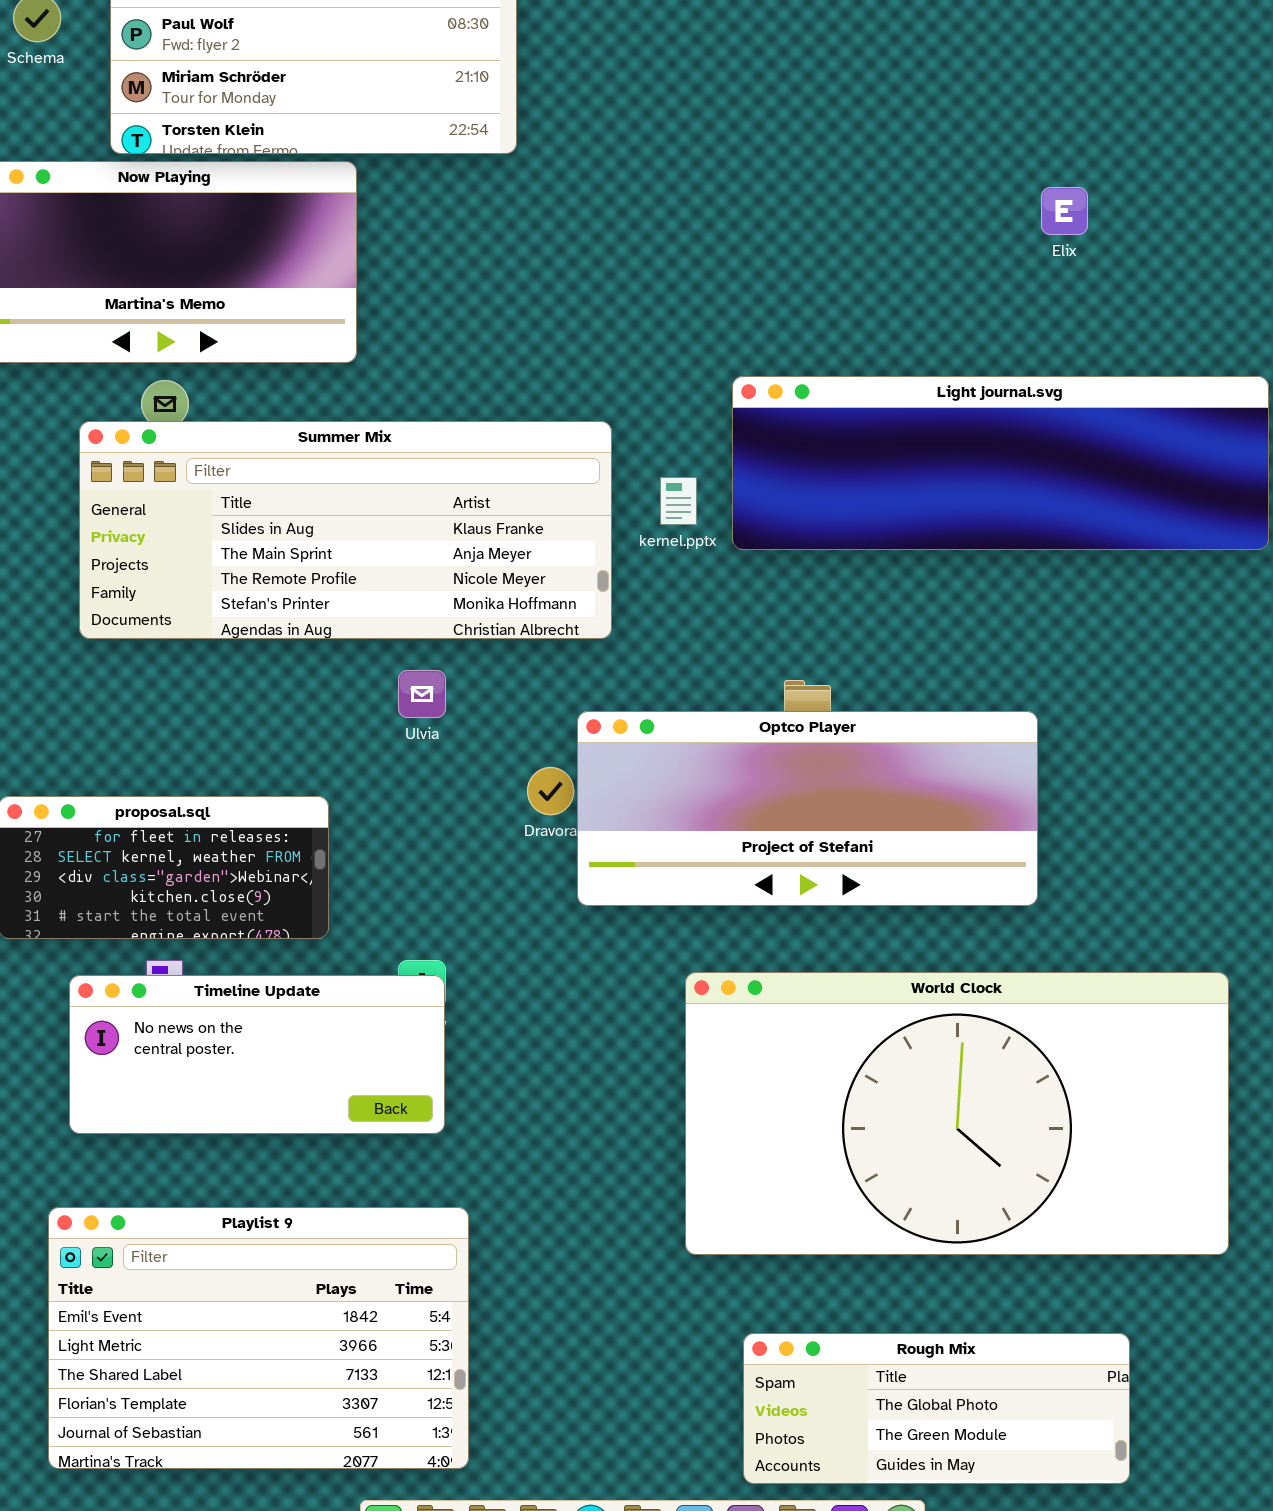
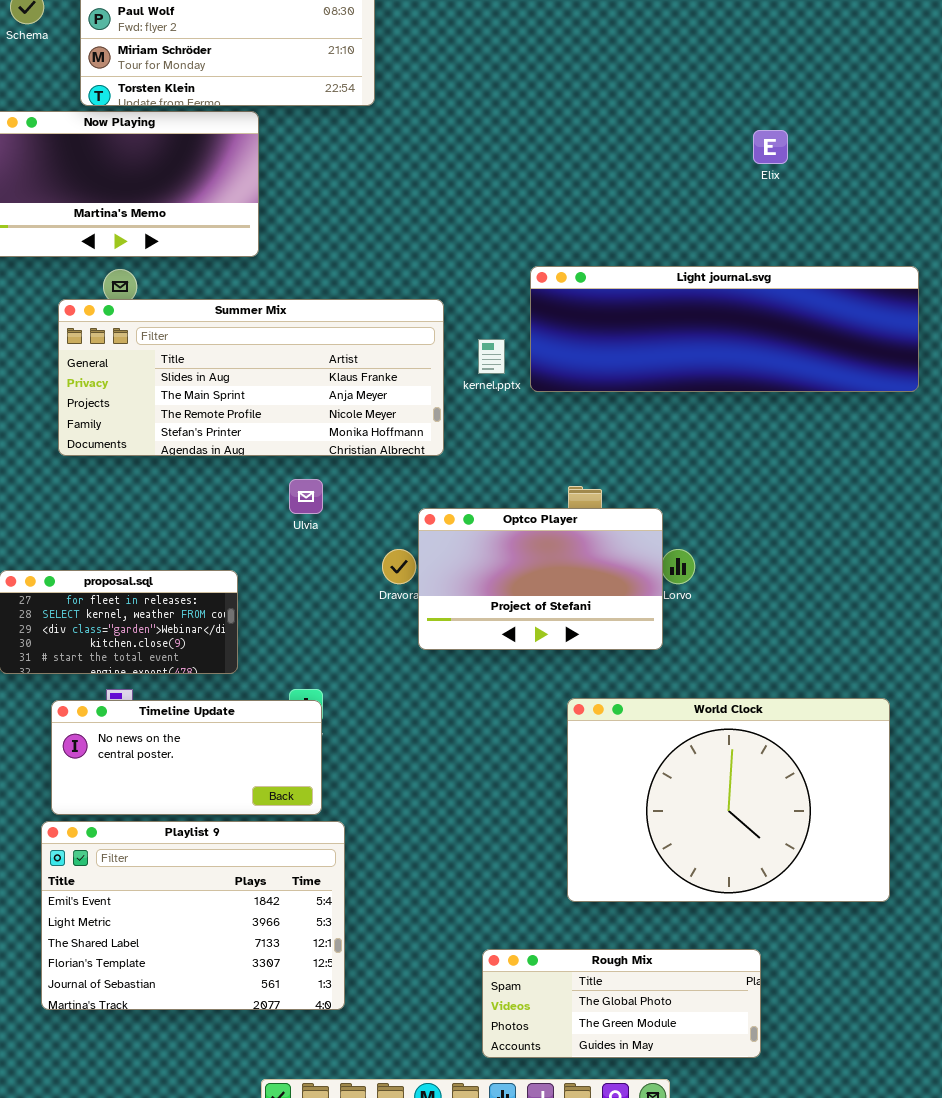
Optco Player: [577,711,1038,906] -> [418,508,663,650], resized
World Clock: [685,972,1229,1255] -> [567,698,890,902], resized
Playlist 9: [48,1207,469,1469] -> [41,821,345,1010], moved
Rough Mix: [743,1333,1130,1484] -> [482,949,761,1058], moved

